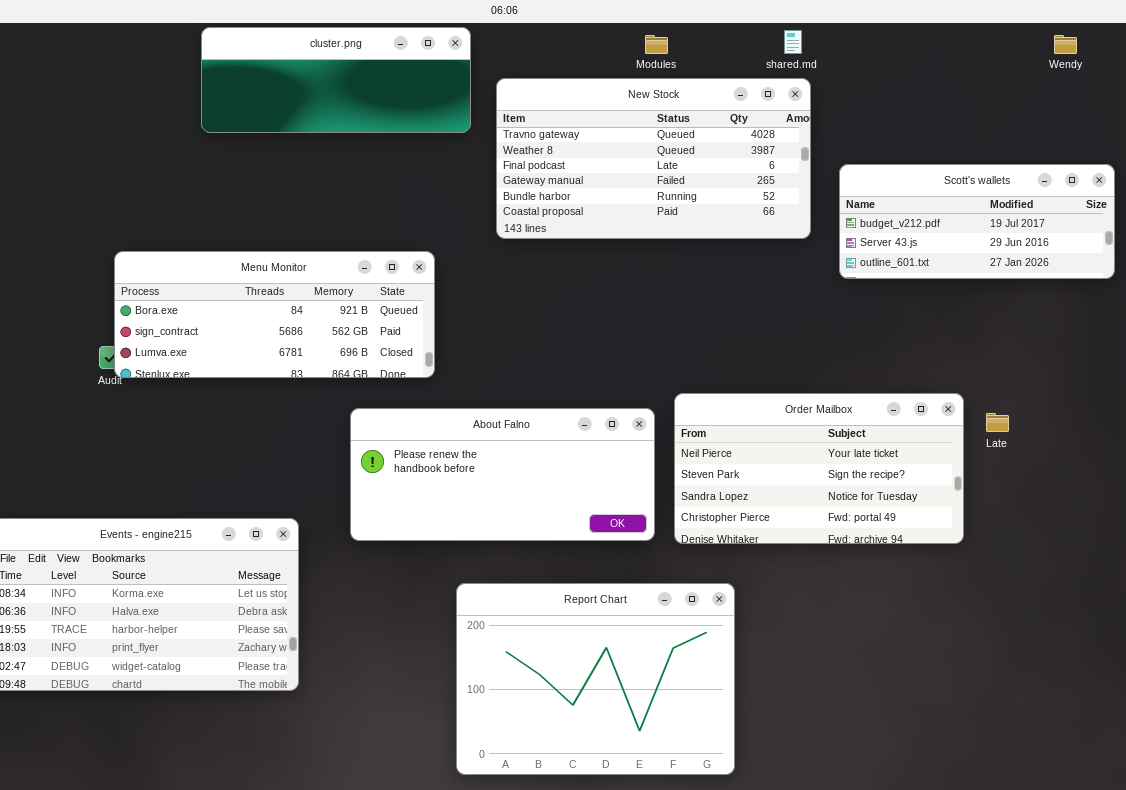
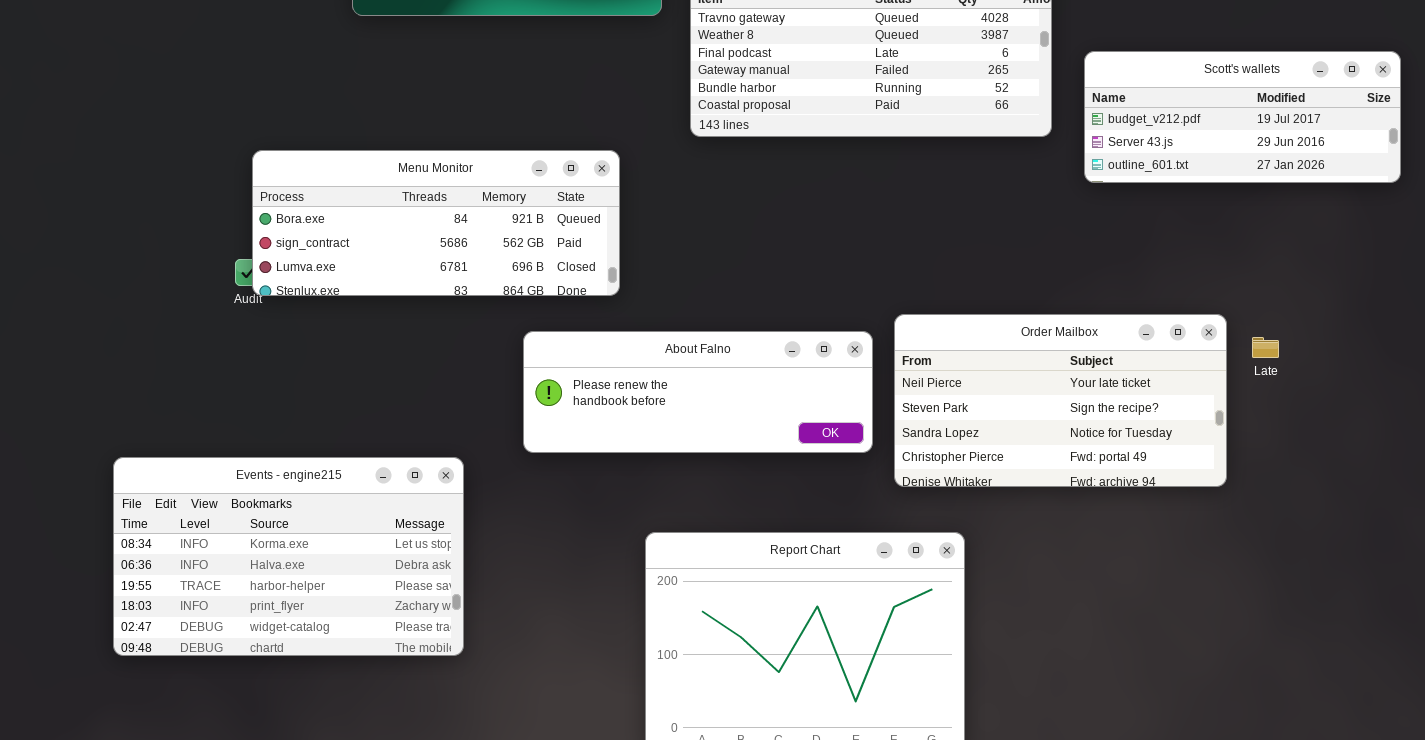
About Falno: [350,408,655,541] -> [523,331,873,453], resized

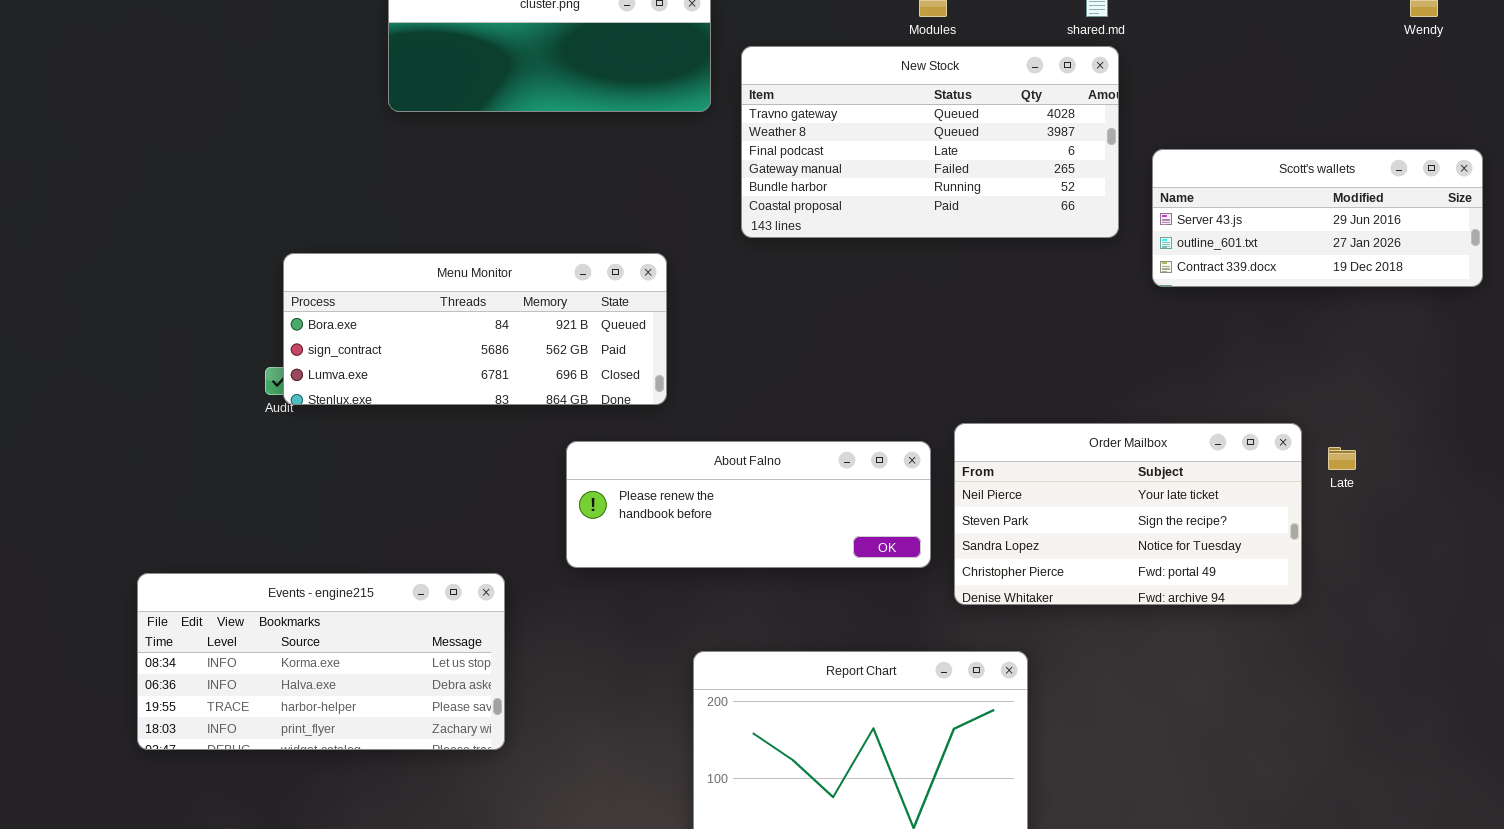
Scott's wallets: [1084,51,1401,183] -> [1152,149,1483,287], scrolled down 1 row
Events - engine215: [113,457,464,656] -> [137,573,505,750], resized

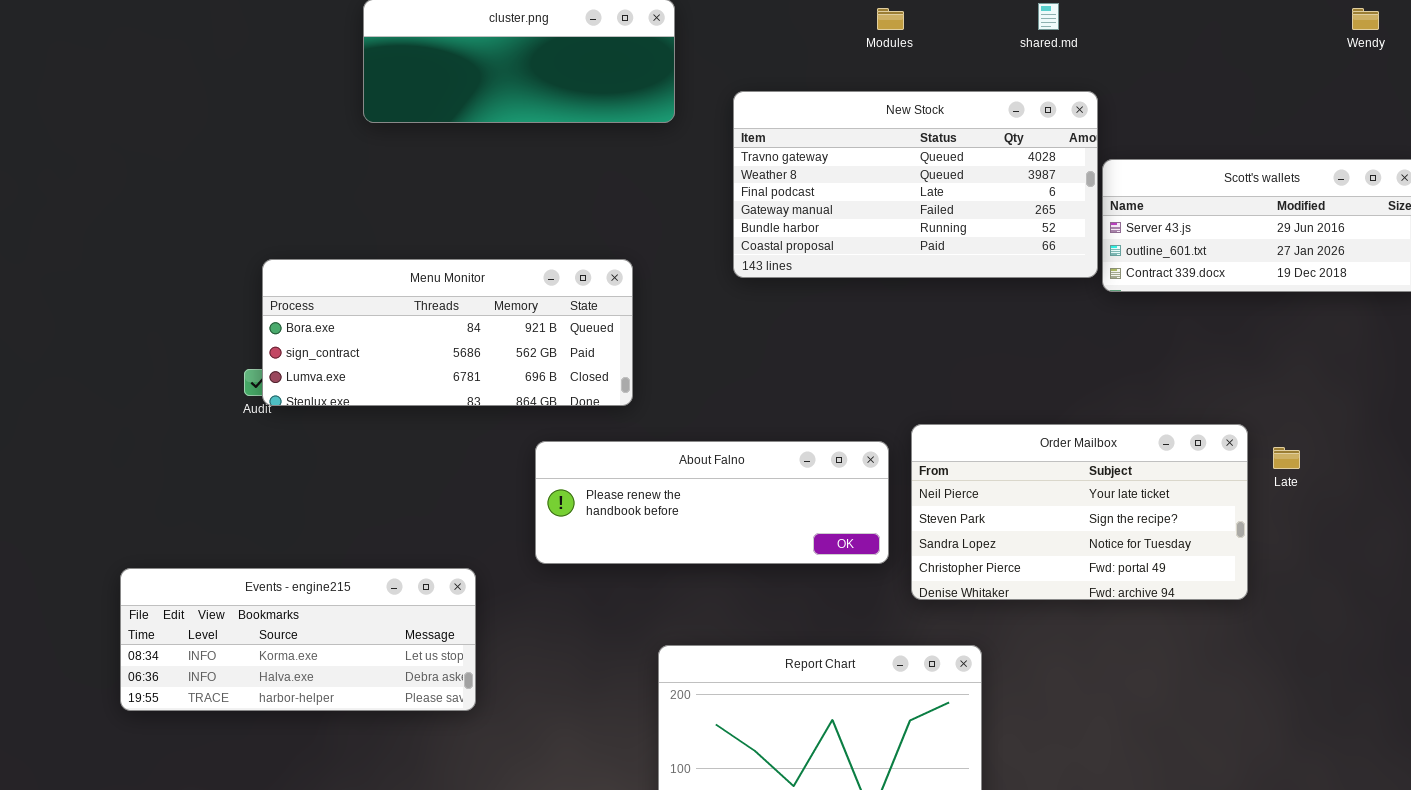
New Stock: [741,46,1119,238] -> [733,91,1098,278], moved
Events - engine215: [137,573,505,750] -> [120,568,476,711], resized

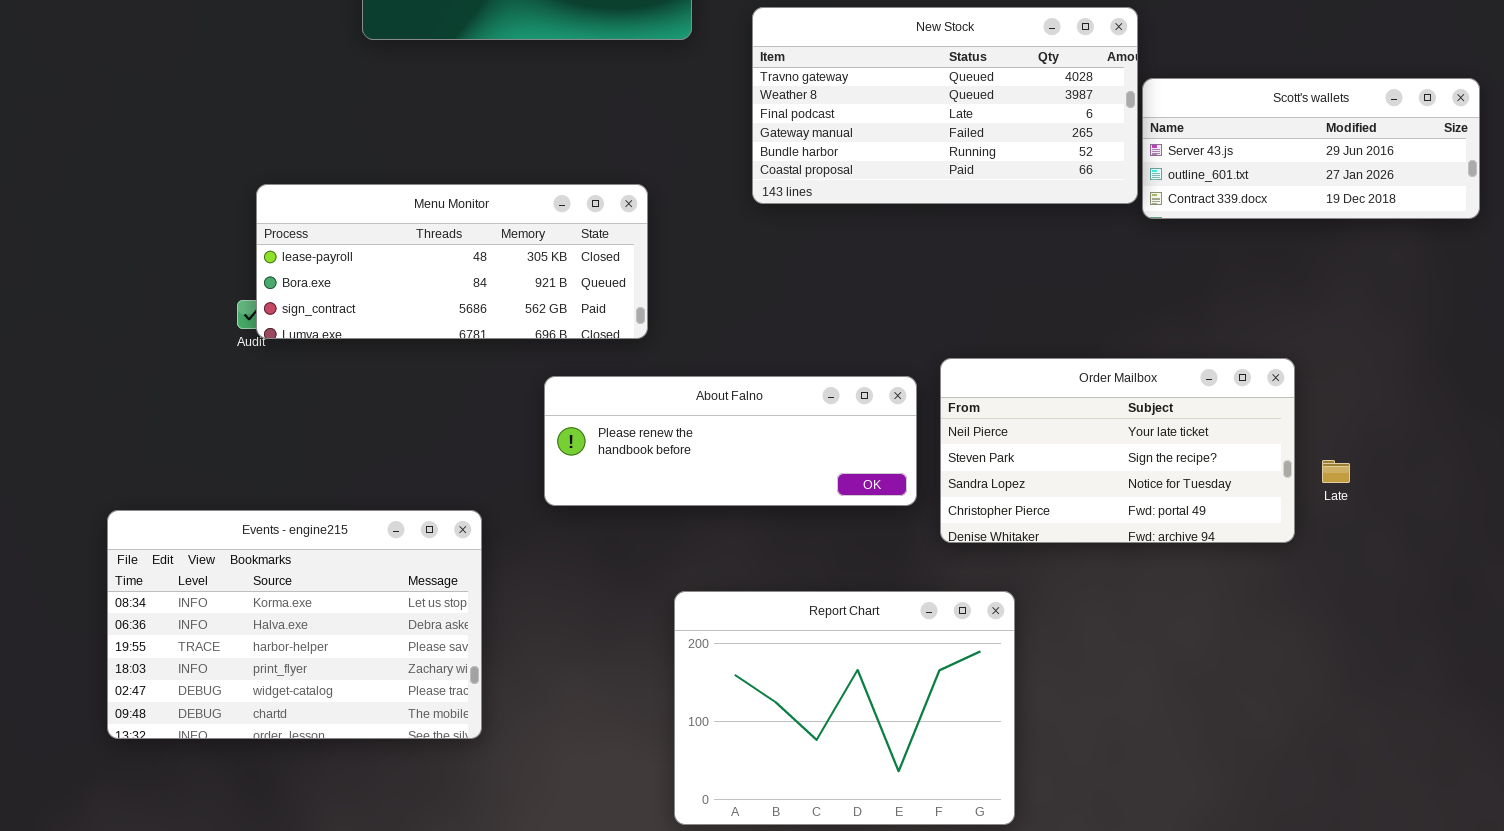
Menu Monitor: [262,259,633,406] -> [256,184,648,339], scrolled up 1 row
Late: [1273,447,1300,469] -> [1322,460,1350,483], moved
Events - engine215: [120,568,476,711] -> [107,510,482,739], resized

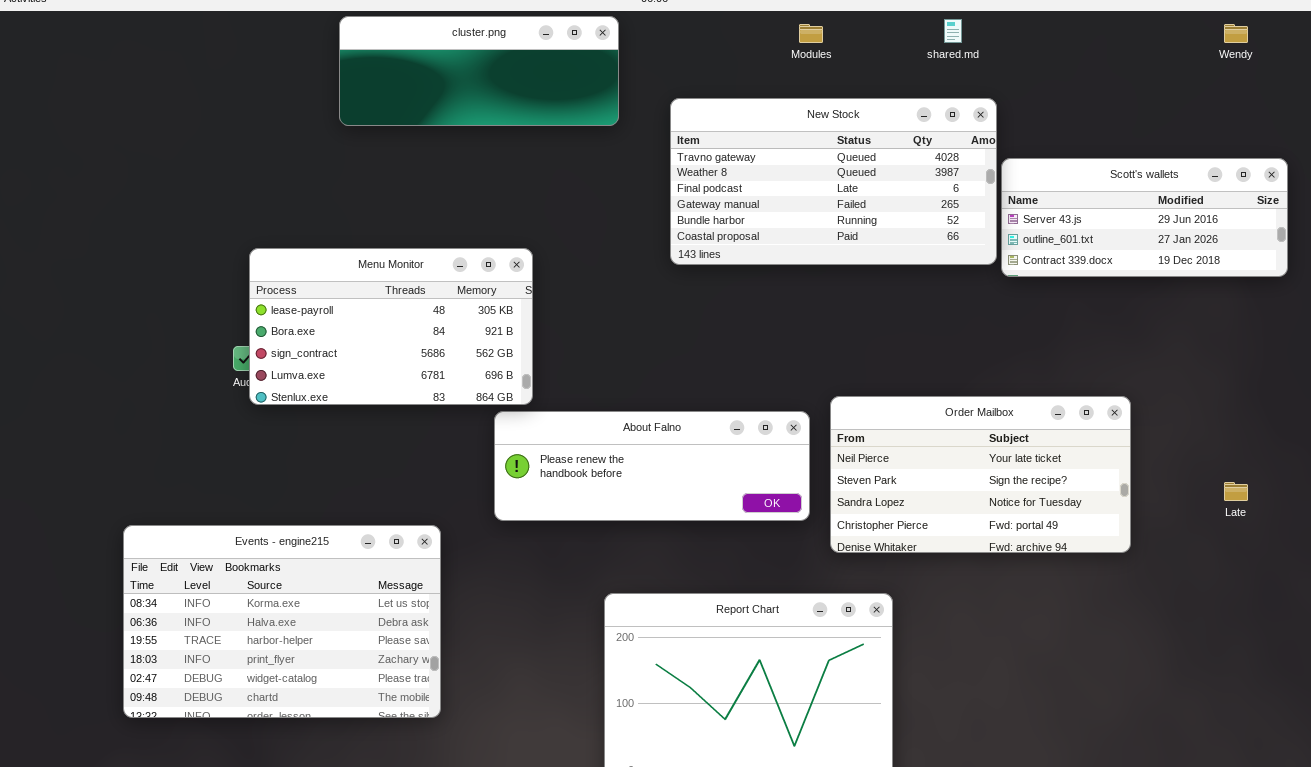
Menu Monitor: [256,184,648,339] -> [249,248,533,405], resized
Late: [1322,460,1350,483] -> [1224,482,1248,501], moved

